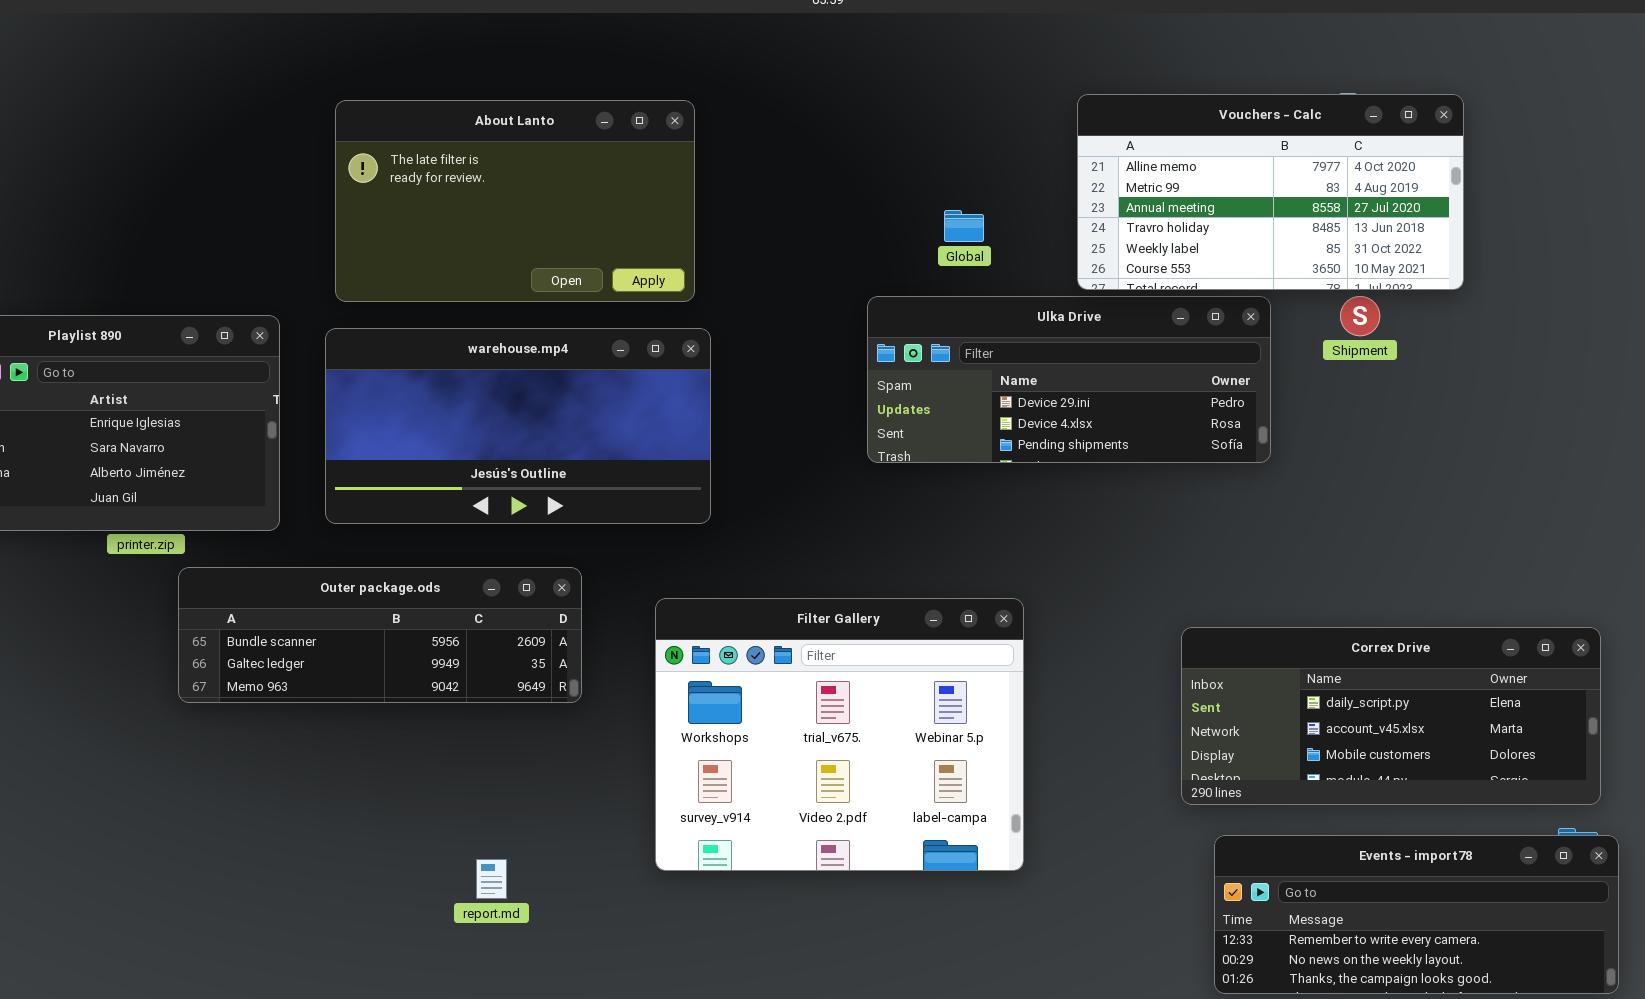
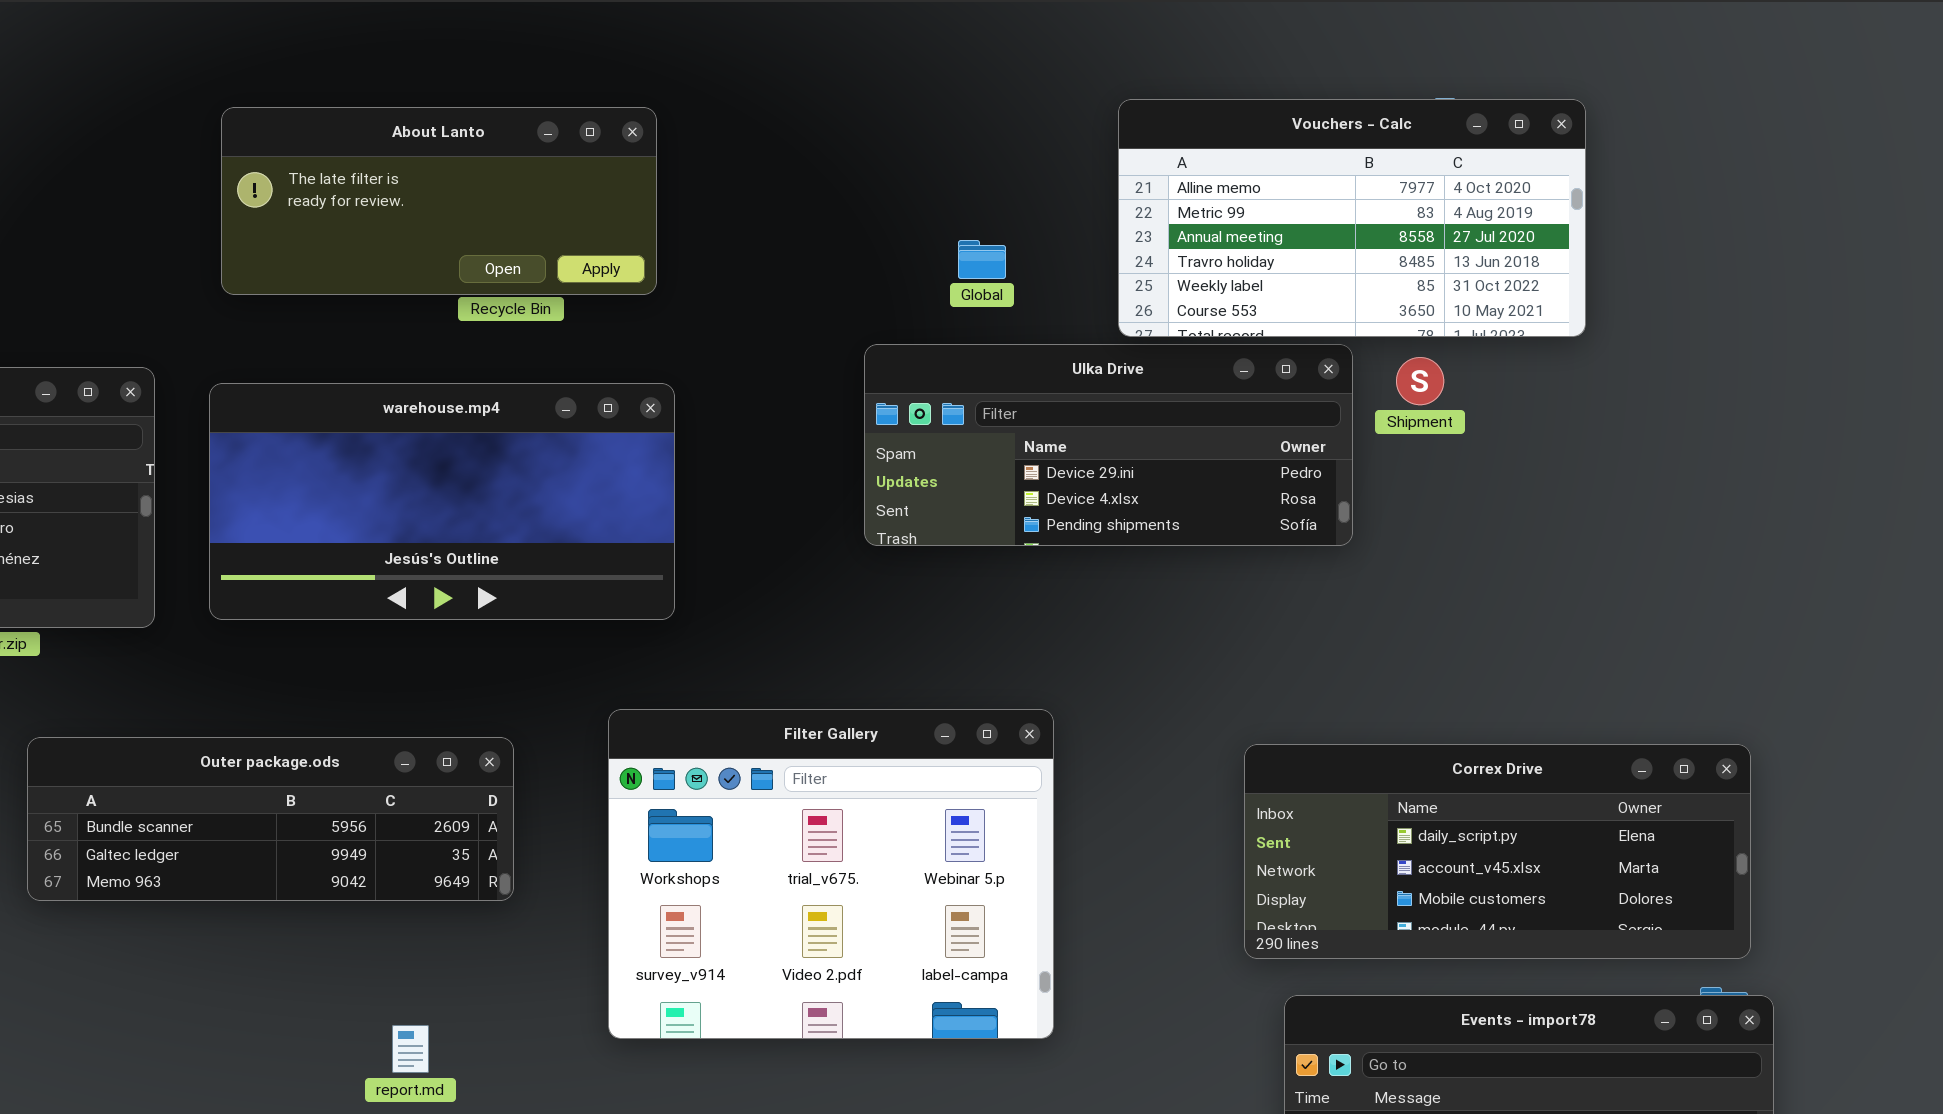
About Lanto: [335,100,695,302] -> [221,107,657,295], resized
Shipment: [1340,296,1380,336] -> [1396,357,1444,405], moved
Outer package.ods: [178,567,582,703] -> [27,737,514,901], moved

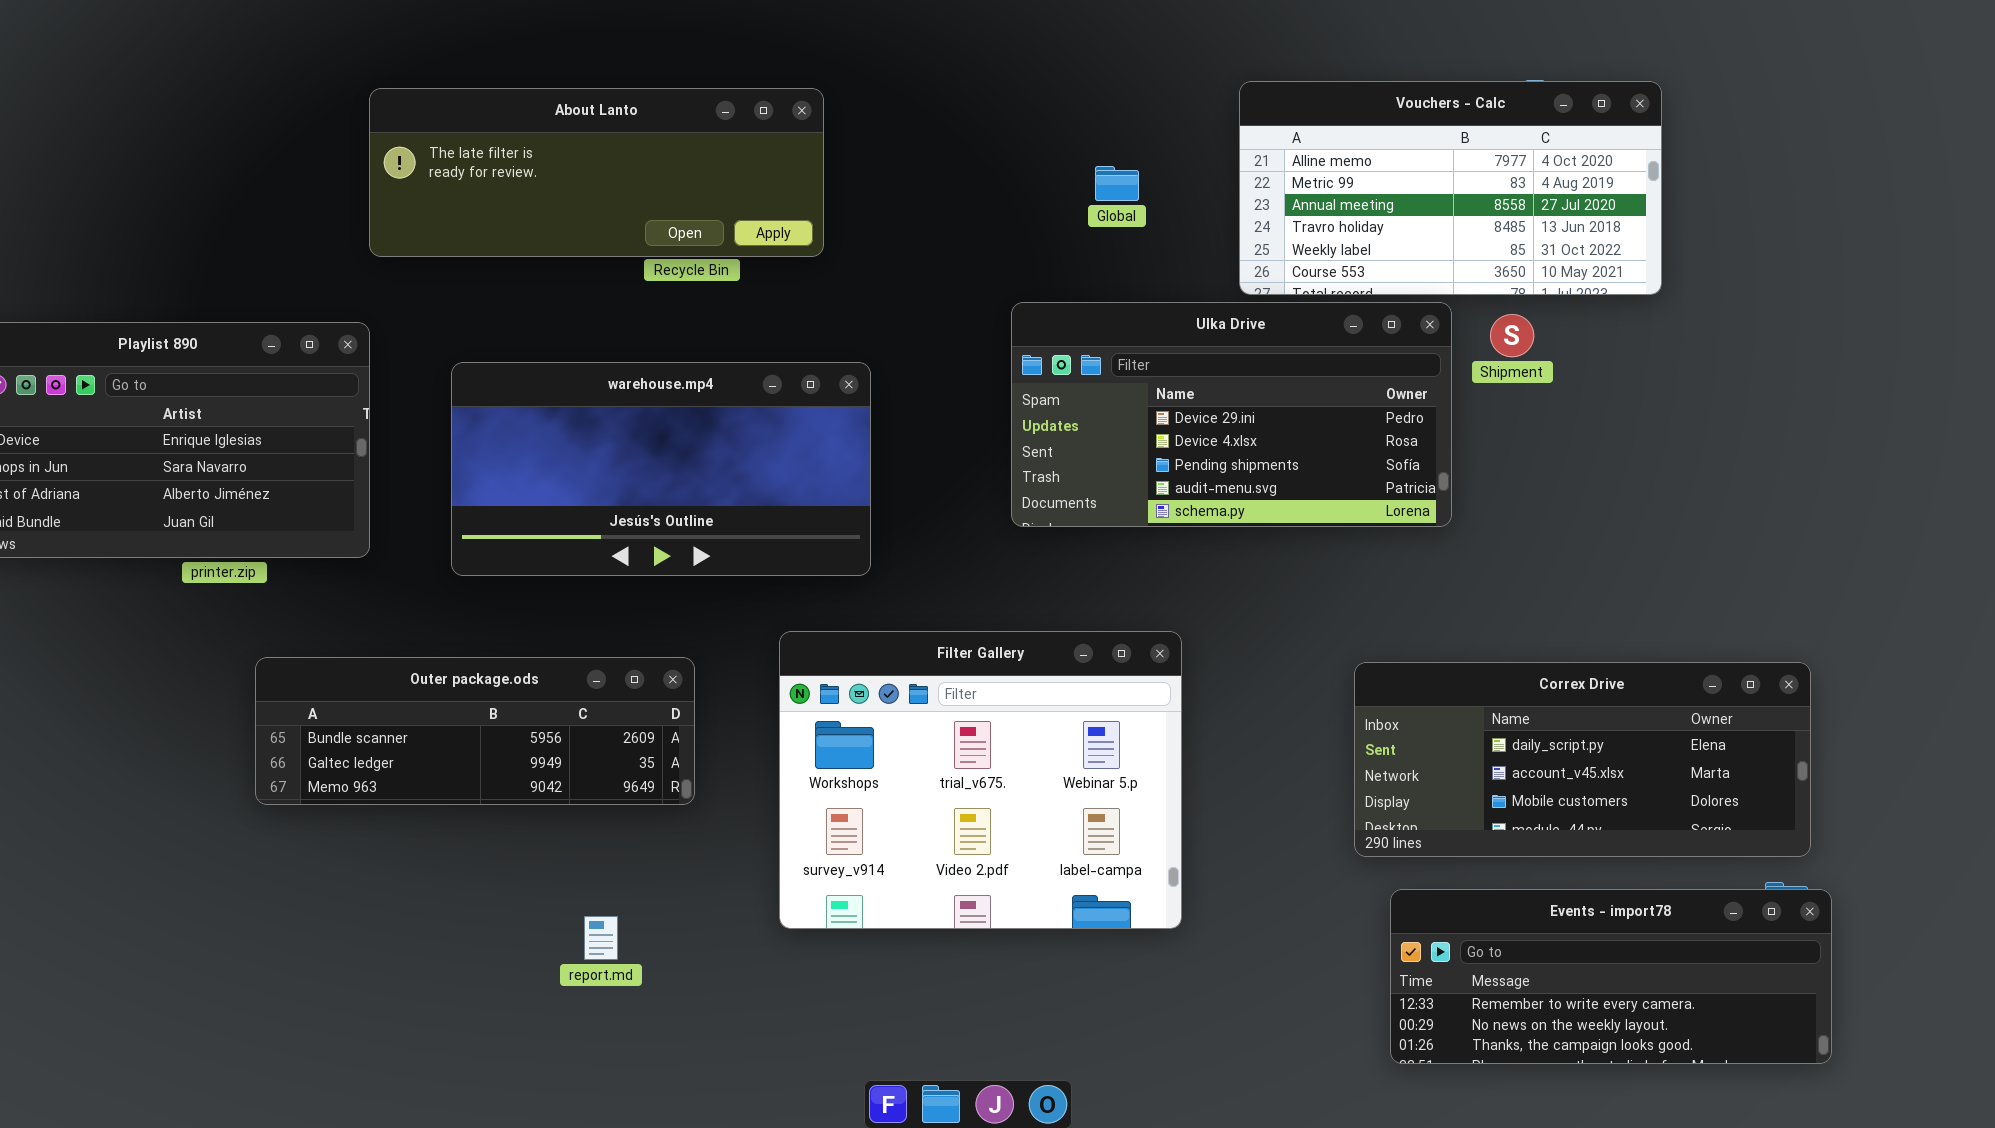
About Lanto: [221,107,657,295] -> [369,88,824,257], resized
Global: [958,240,1006,279] -> [1095,166,1139,201], moved
Ulka Drive: [864,344,1353,546] -> [1011,302,1452,527], resized
warehouse.mp4: [209,383,675,620] -> [451,362,871,576], moved

